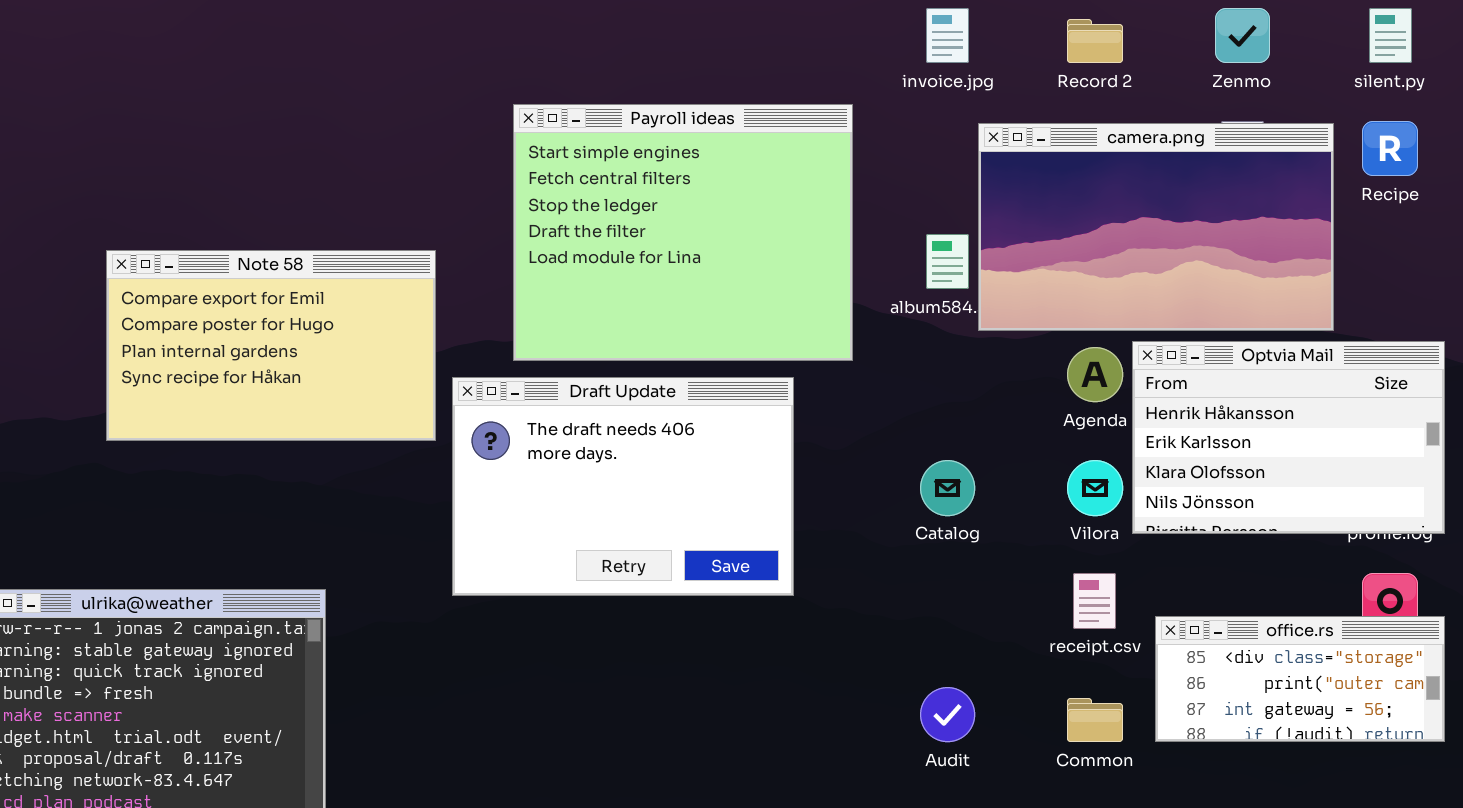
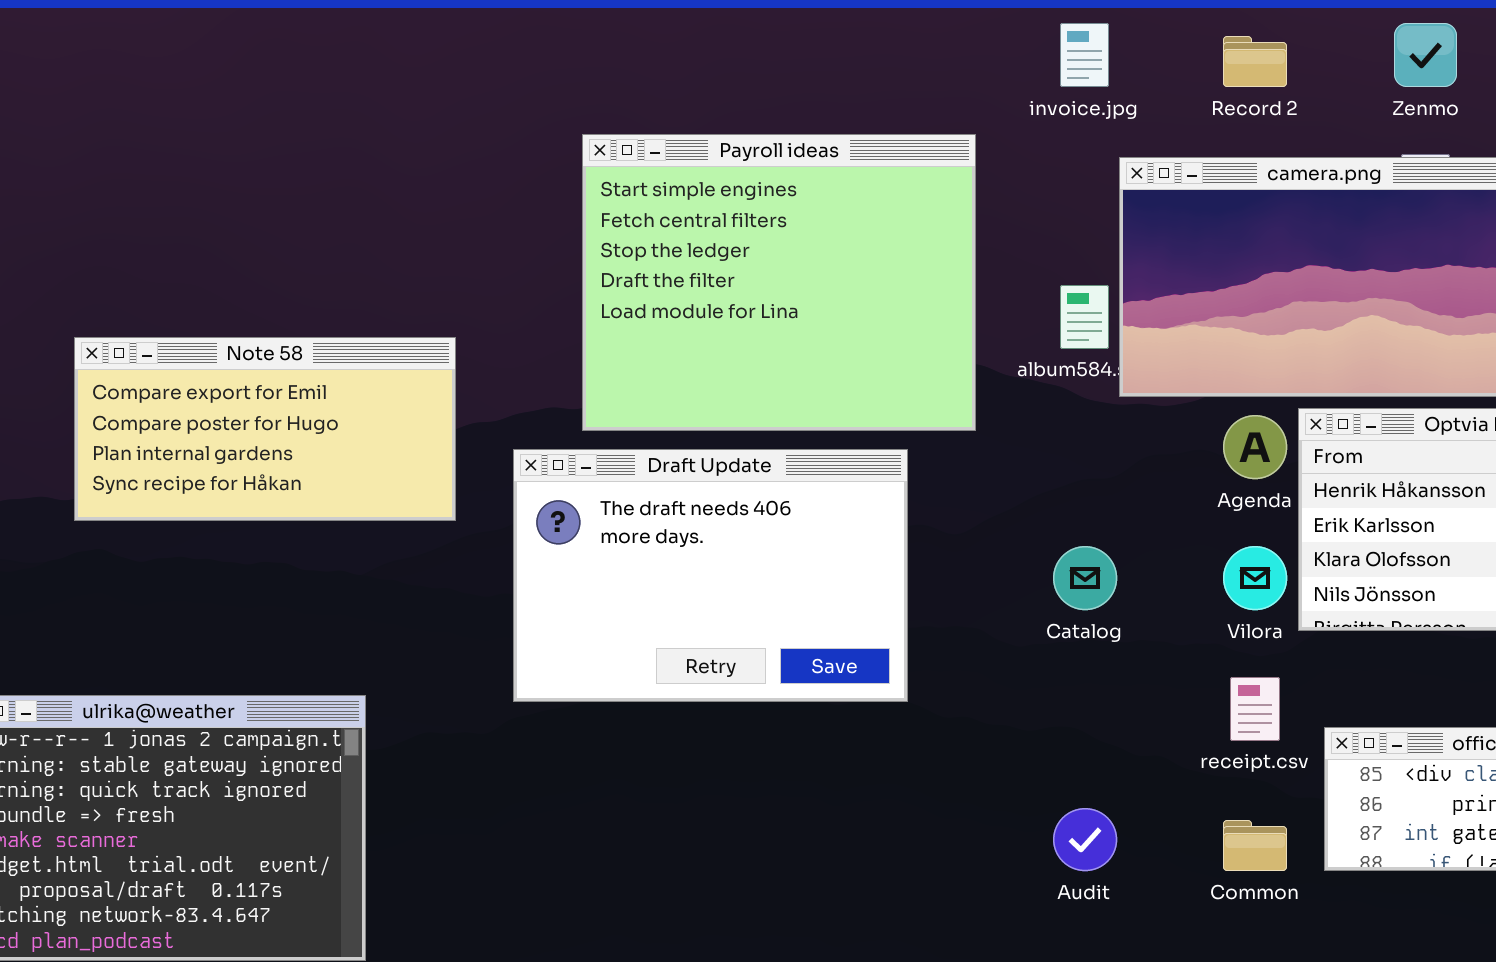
Note 58: [106,250,436,441] -> [74,337,456,521], moved, resized

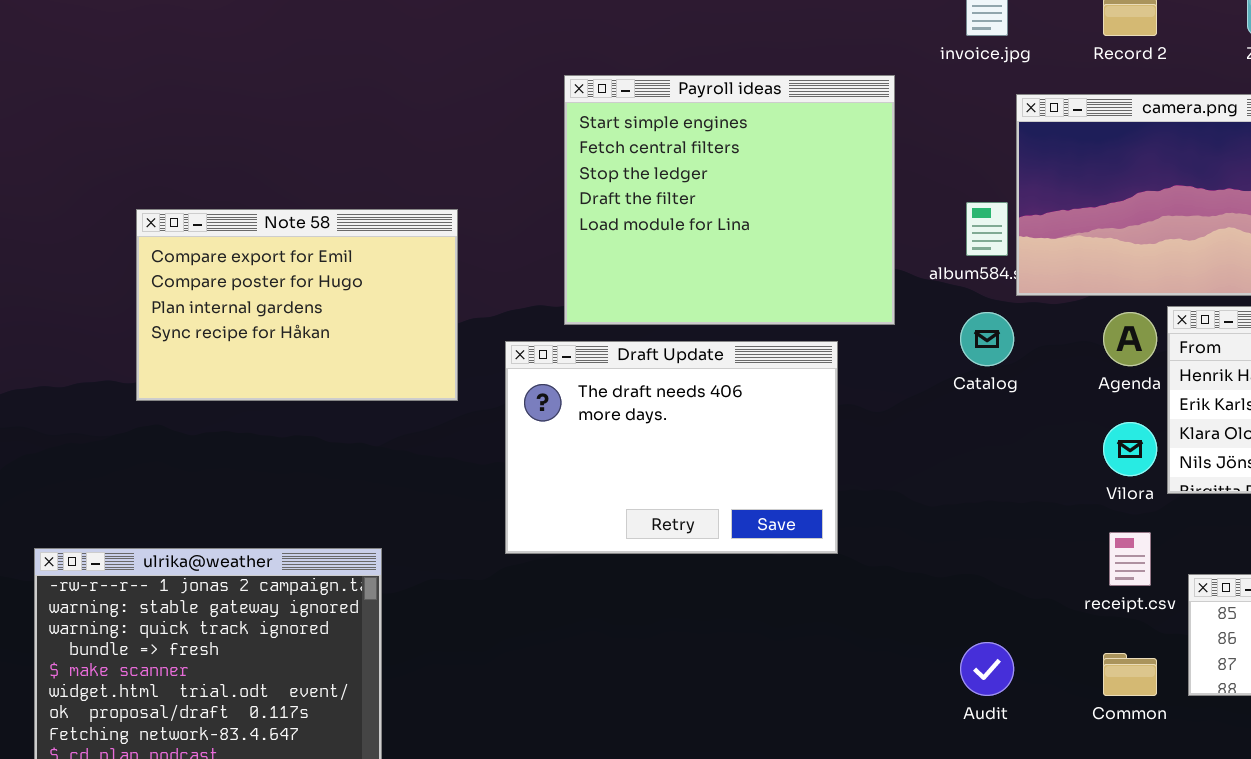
Note 58: [74,337,456,521] -> [136,209,458,401], resized
Catalog: [1053,546,1117,610] -> [960,312,1014,366], moved

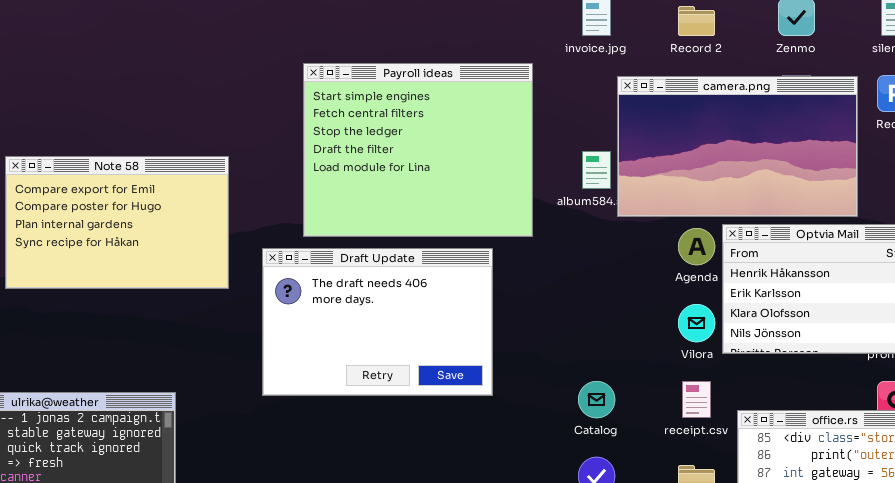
Catalog: [960,312,1014,366] -> [578,381,615,418], moved

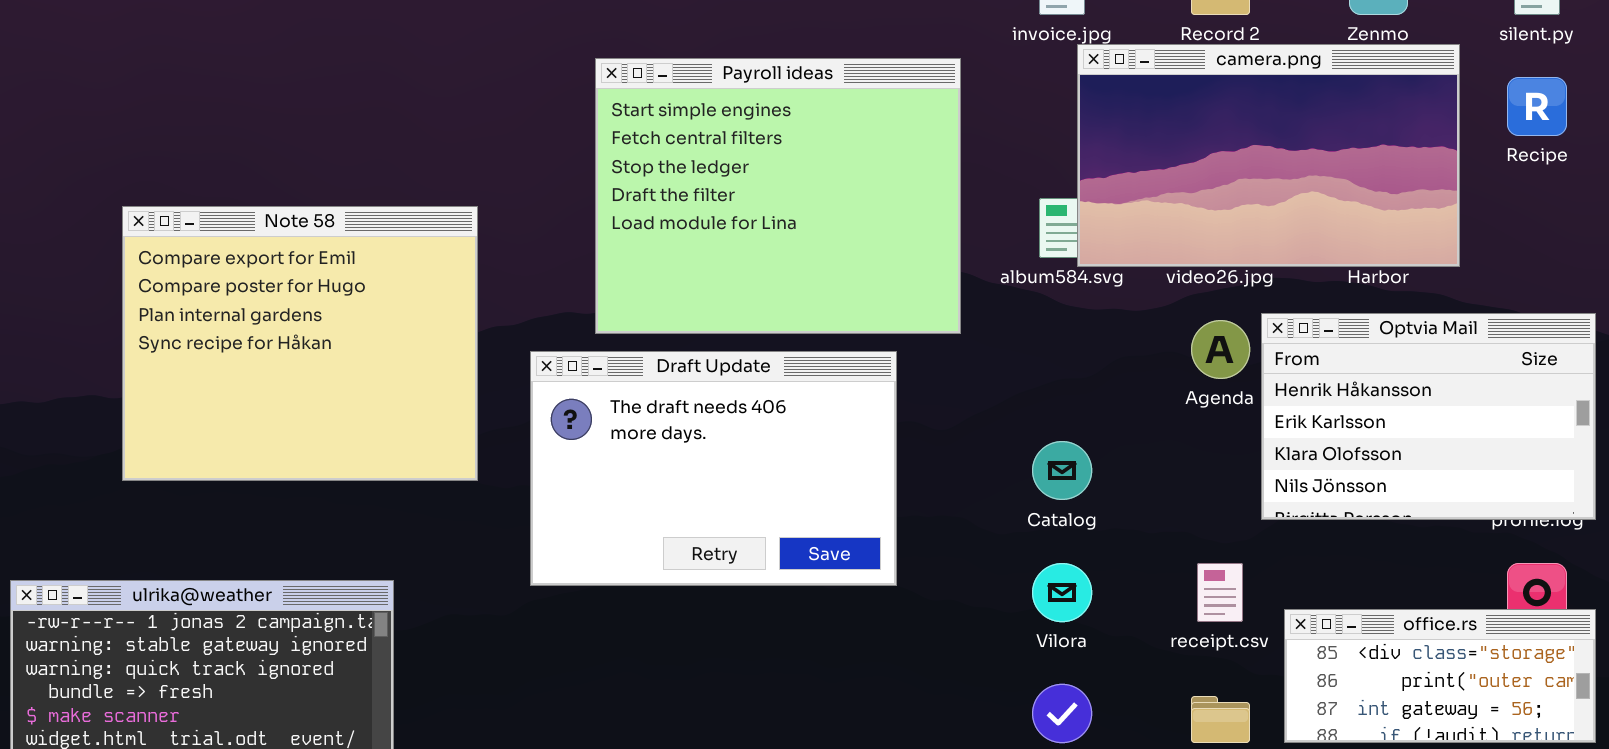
camera.png: [617,76,858,217] -> [1077,44,1460,267], moved
Note 58: [5,156,229,289] -> [122,206,478,481], resized
Vilora: [678,304,715,342] -> [1032,563,1092,622], moved
Catalog: [578,381,615,418] -> [1032,441,1092,500], moved

